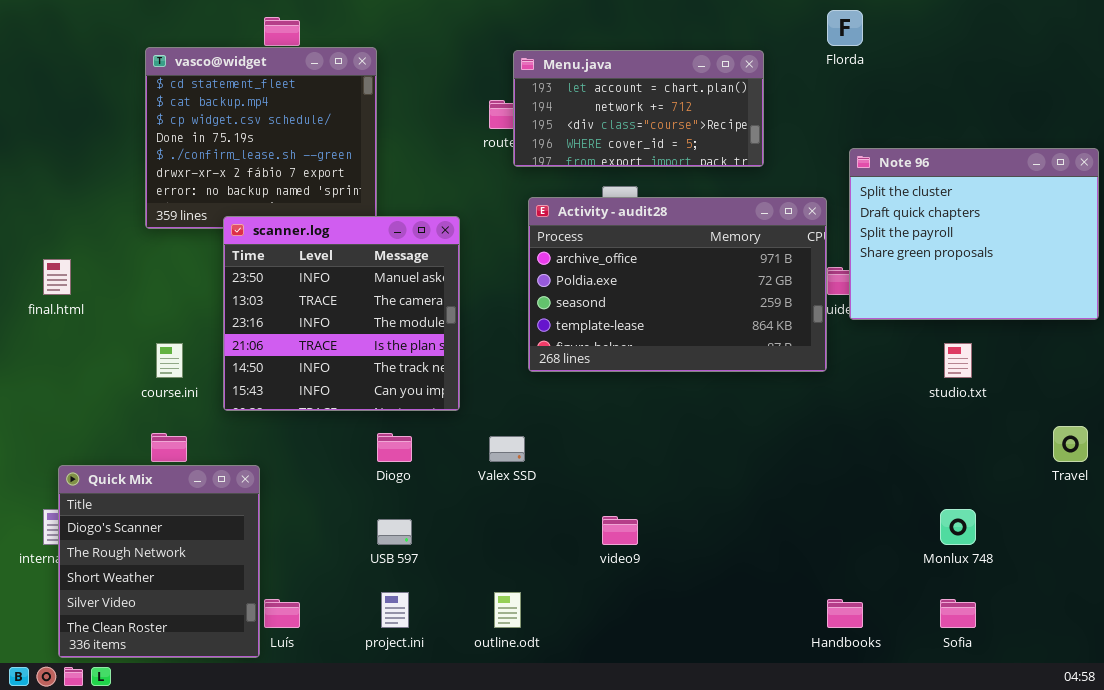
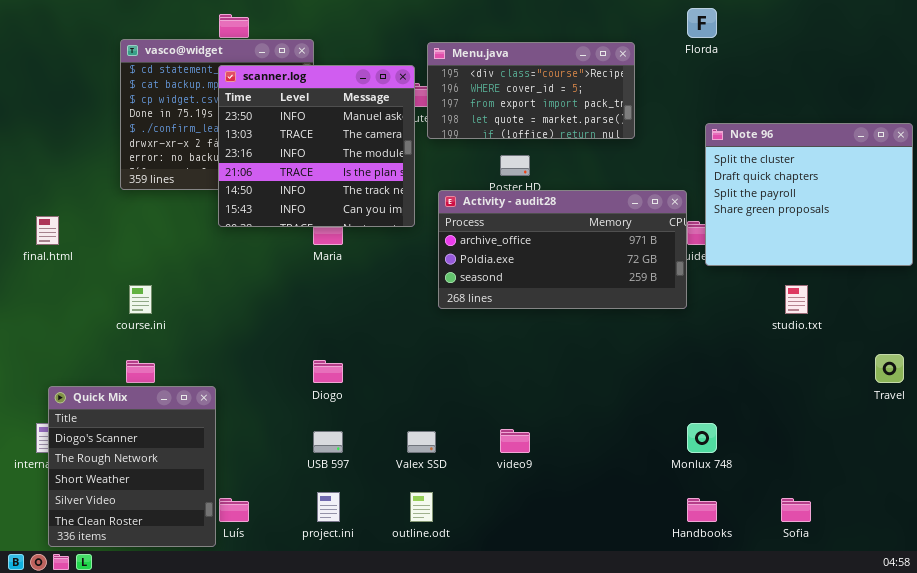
Menu.java: [513,50,764,167] -> [427,42,635,139], scrolled down 2 rows
Activity - audit28: [528,197,827,372] -> [438,190,687,309], resized
scanner.log: [223,216,460,411] -> [218,65,415,227], moved
Valex SSD: [489,436,525,462] -> [407,431,436,453], moved
Monlux 748: [940,509,976,545] -> [687,423,717,453], moved

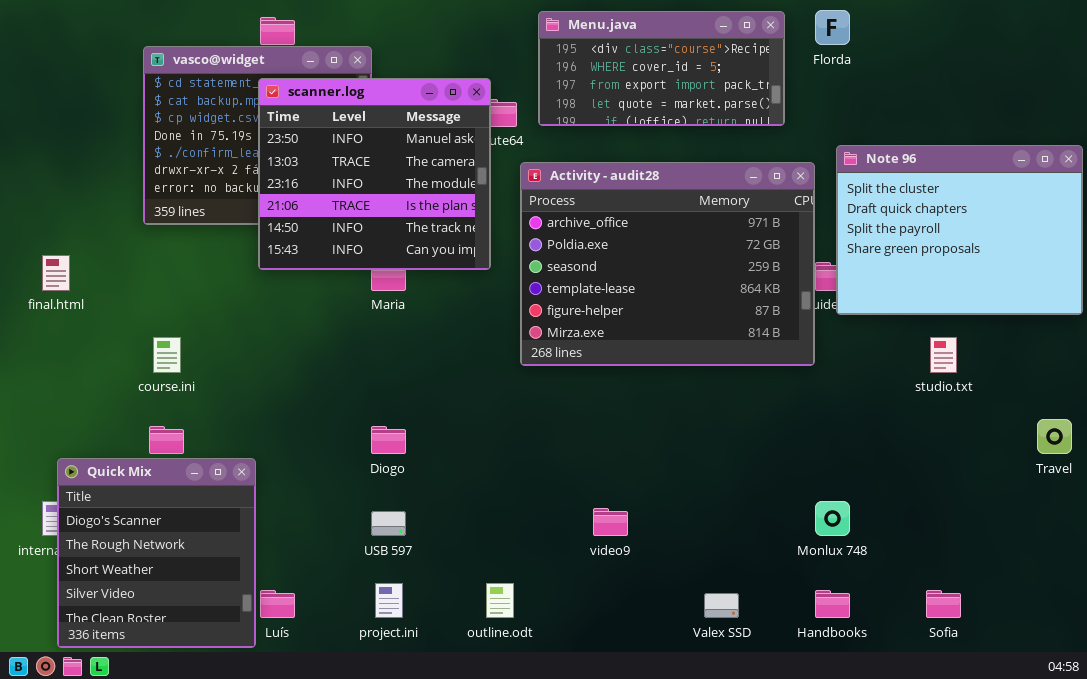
Menu.java: [427,42,635,139] -> [538,11,785,126], moved
Activity - audit28: [438,190,687,309] -> [520,162,815,366], resized
Valex SSD: [407,431,436,453] -> [704,593,739,618], moved

